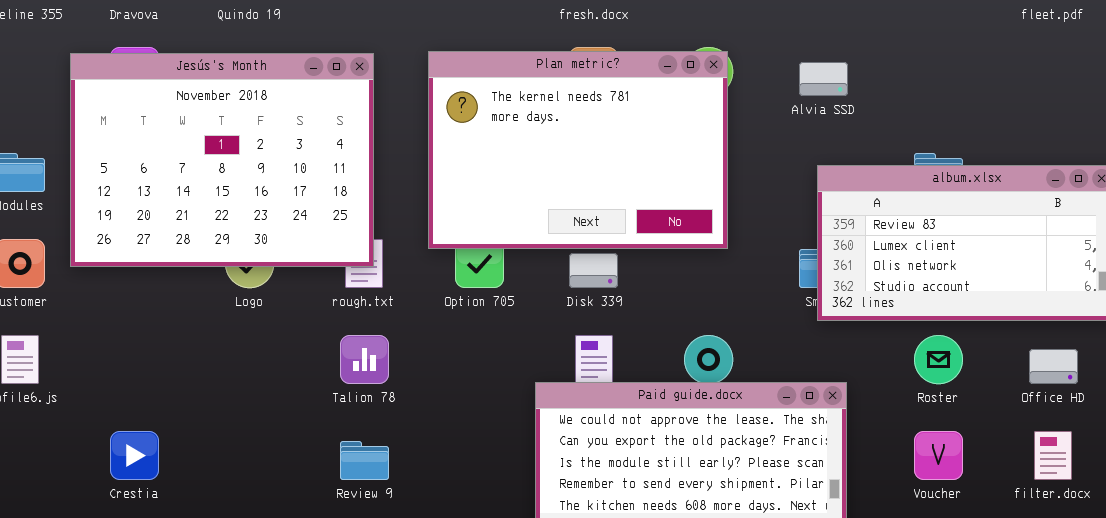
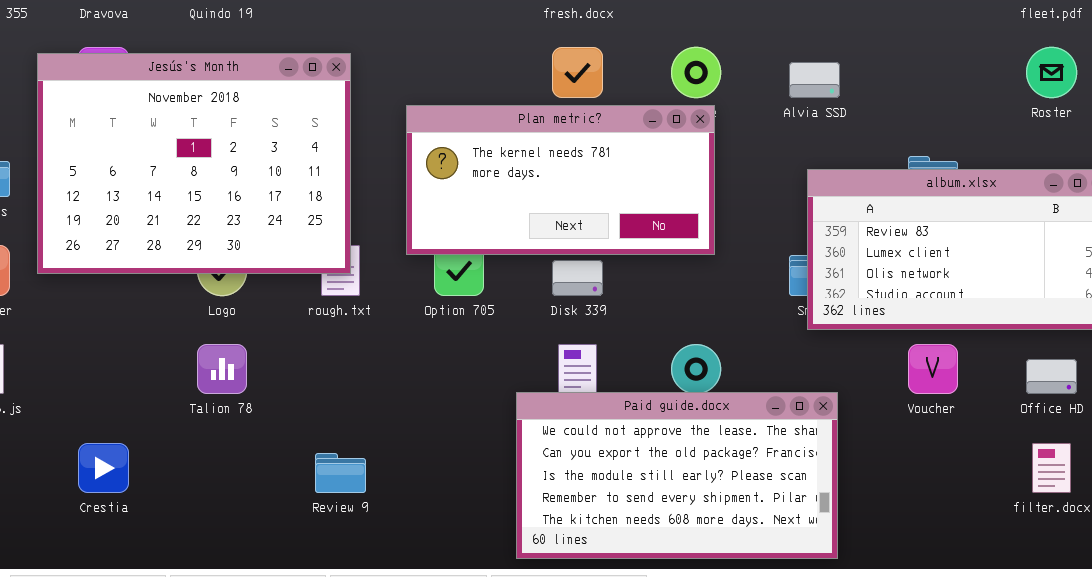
Plan metric?: [428,51,728,249] -> [406,105,715,255], resized
Talion 78: [340,335,389,384] -> [197,344,247,394], moved
Roster: [914,335,963,384] -> [1026,47,1077,98], moved
Voucher: [914,431,963,480] -> [908,344,958,394], moved

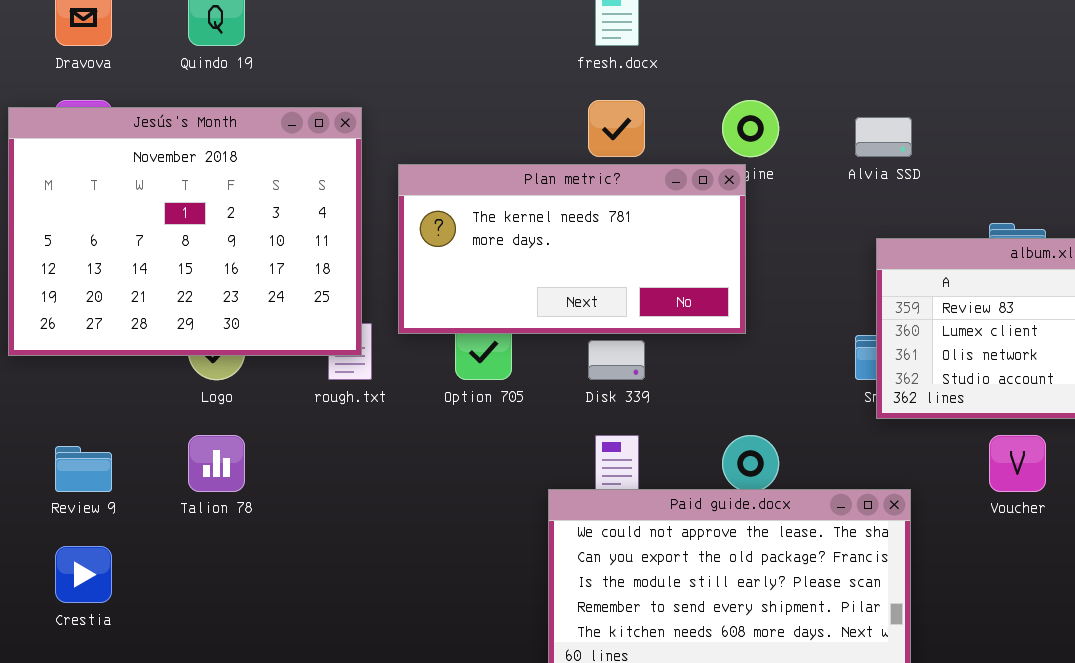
Plan metric?: [406,105,715,255] -> [398,164,746,334], moved
Review 9: [315,453,366,493] -> [55,446,112,492], moved

